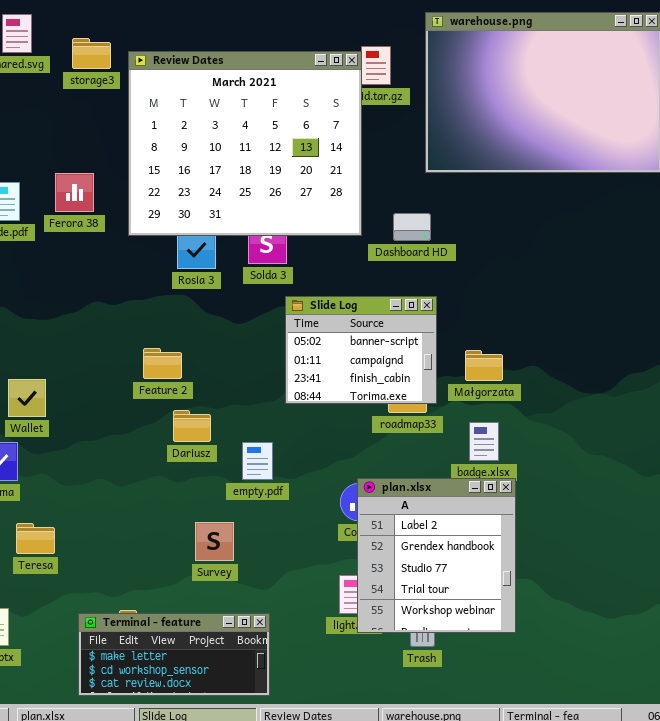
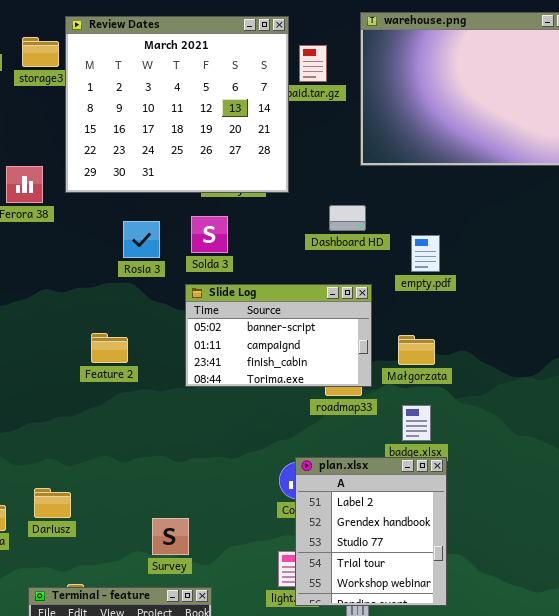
Review Dates: [128,51,362,236] -> [65,16,289,193], moved
Slide Log: [285,296,437,404] -> [185,284,372,387], resized
Dariusz: [173,410,211,442] -> [34,488,71,518], moved
empty.pdf: [242,442,273,480] -> [411,235,440,272], moved
Survey: [195,522,234,561] -> [152,518,189,555], moved

